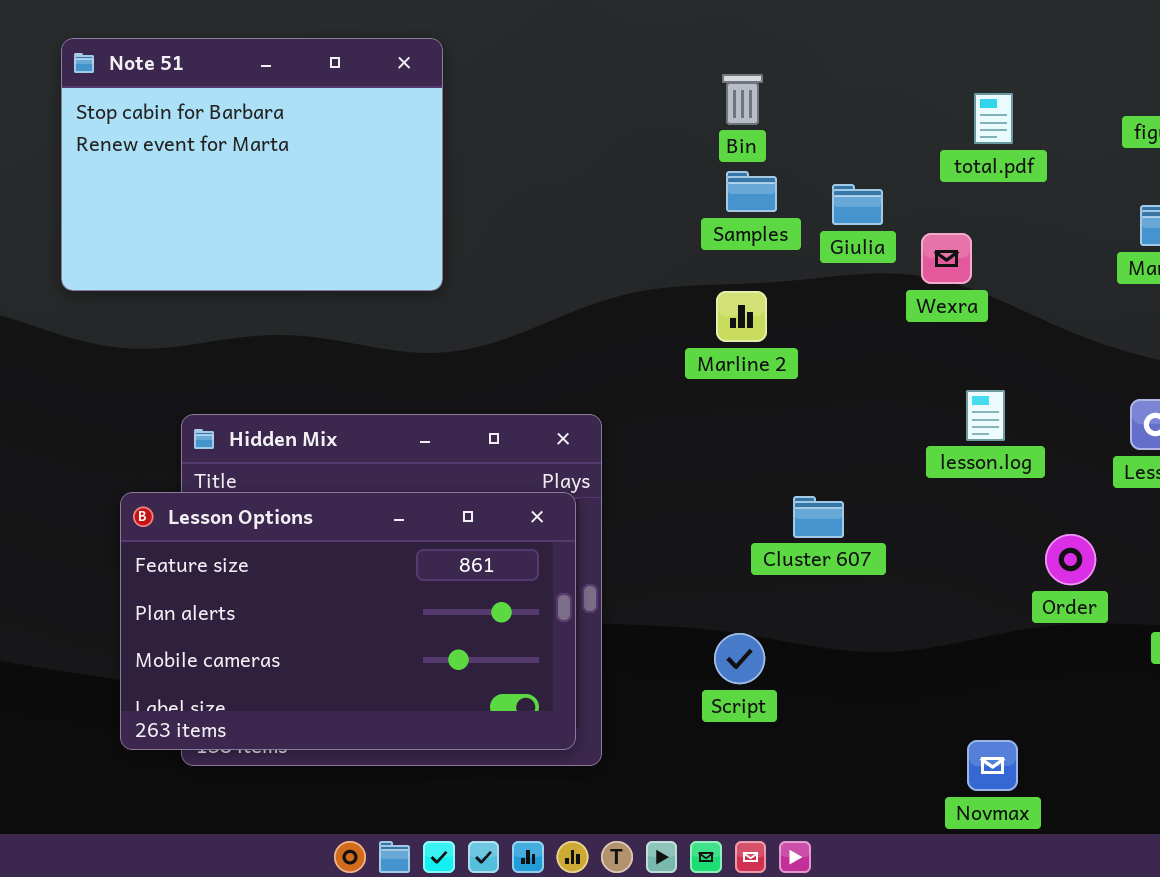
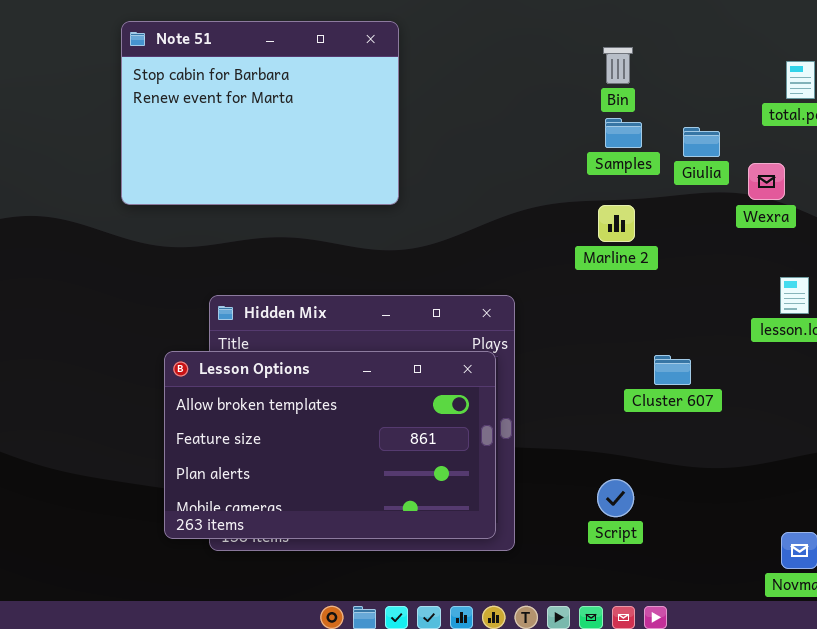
Lesson Options: [120,492,576,750] -> [164,351,496,539], scrolled up 1 row
Script: [714,633,765,684] -> [597,479,634,517], moved

